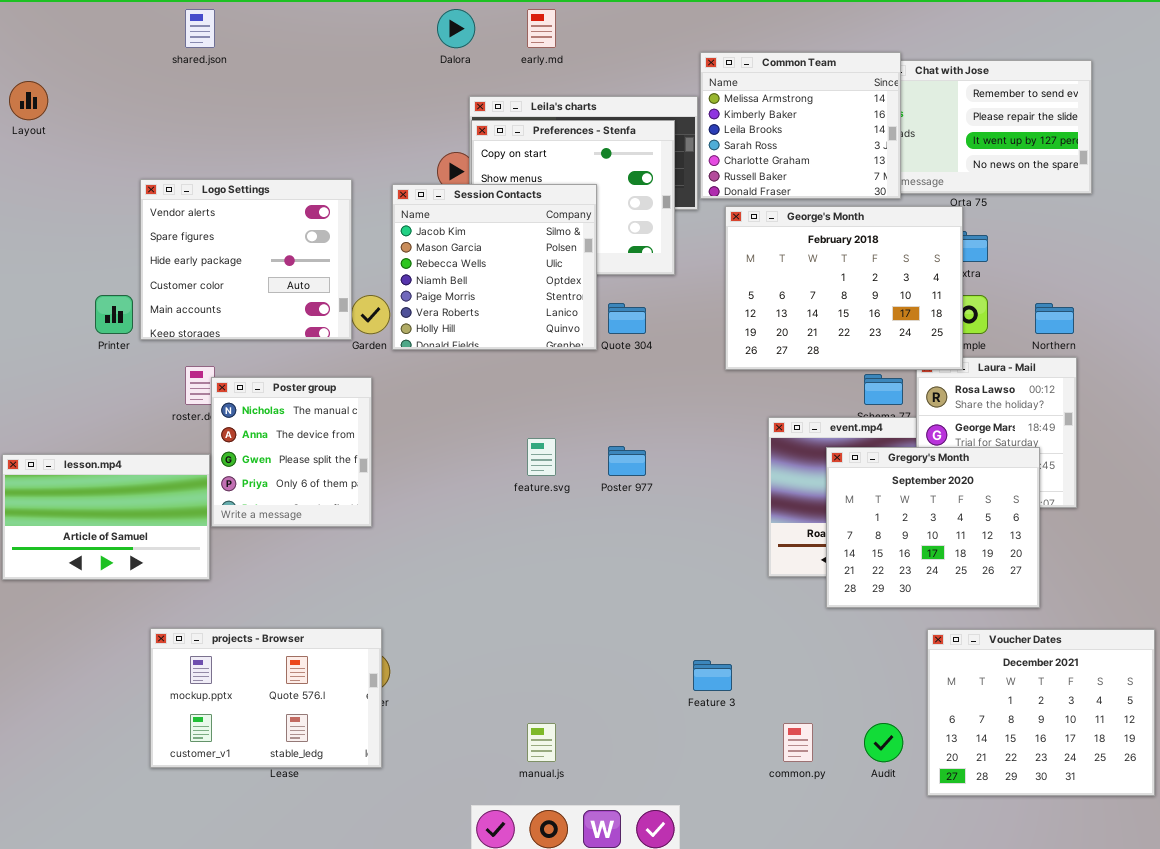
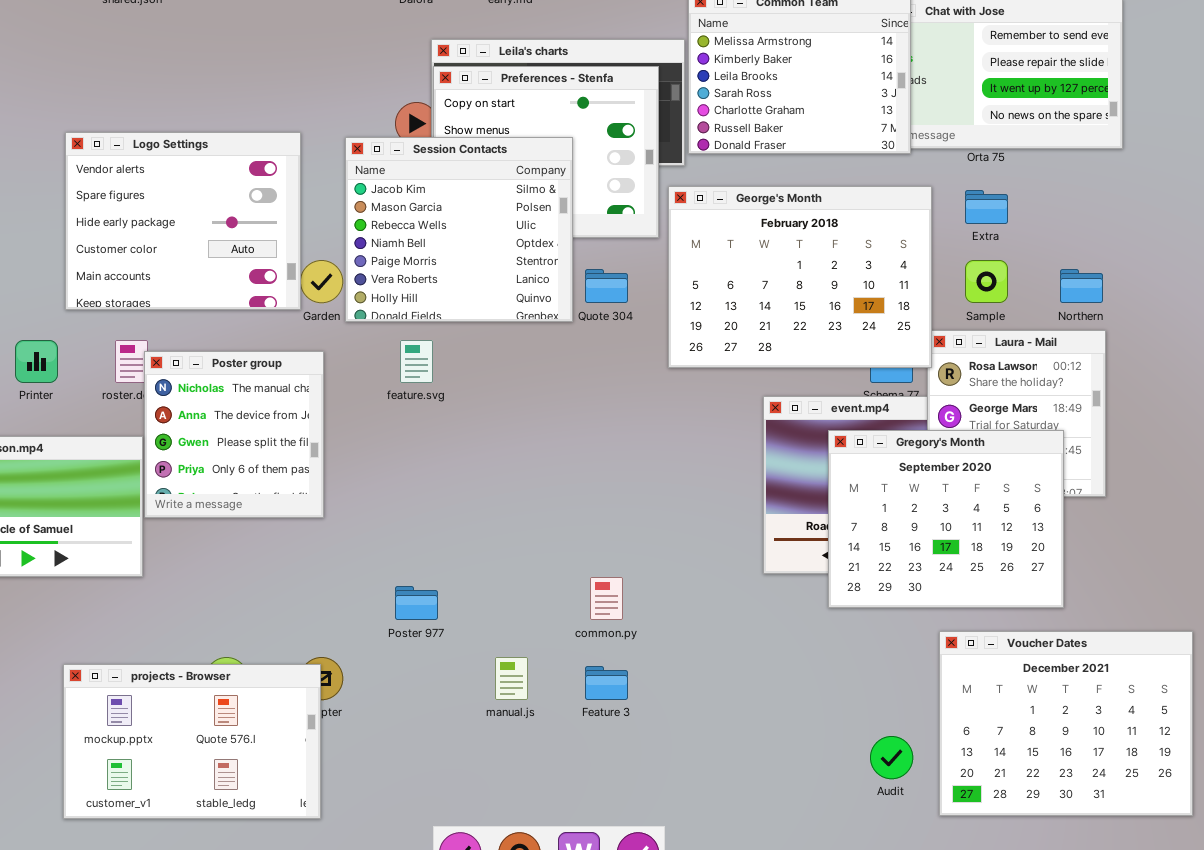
George's Month: [725,206,963,370] -> [668,186,932,368], moved
Printer: [95,295,133,334] -> [15,340,58,383], moved
feature.svg: [527,438,556,476] -> [400,340,433,383], moved
Poster 977: [608,446,646,476] -> [395,586,438,620], moved
projects - Browser: [150,628,382,768] -> [63,664,321,819], moved
Feature 3: [693,660,732,691] -> [585,666,628,700], moved
manual.js: [527,723,556,762] -> [495,657,528,700], moved
common.py: [783,723,813,762] -> [590,577,623,620], moved

